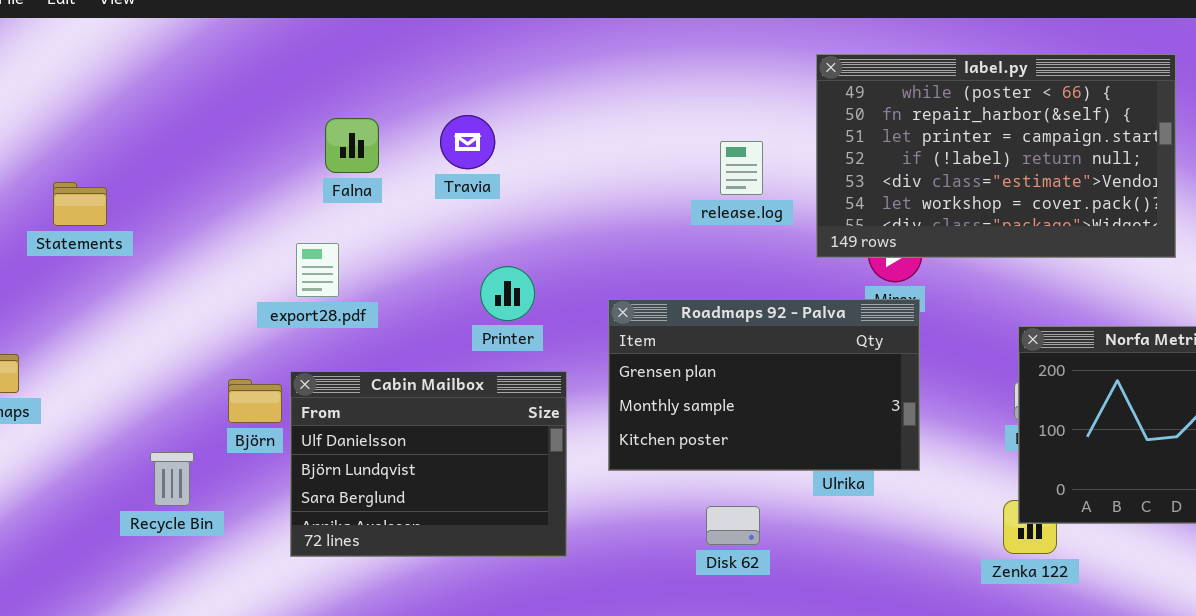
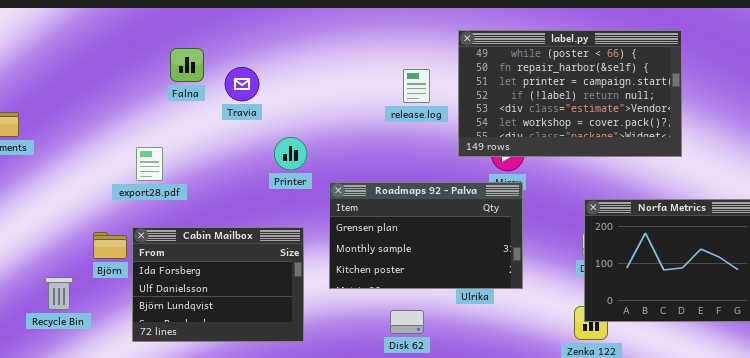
Falna: [325,118,379,173] -> [170,48,204,82], moved
release.log: [720,141,763,195] -> [403,69,430,103], moved
Printer: [480,266,535,321] -> [274,137,307,170], moved
Cabin Mailbox: [290,371,567,557] -> [132,227,304,342], scrolled up 1 row

